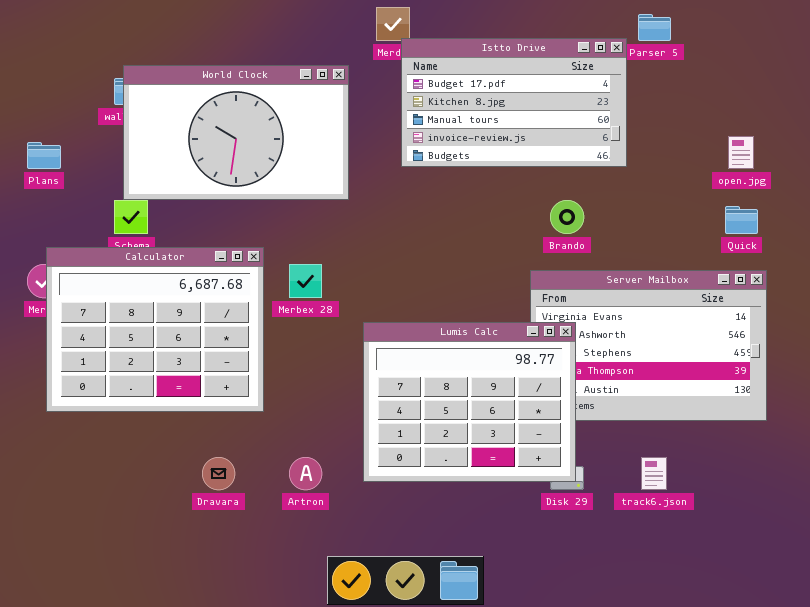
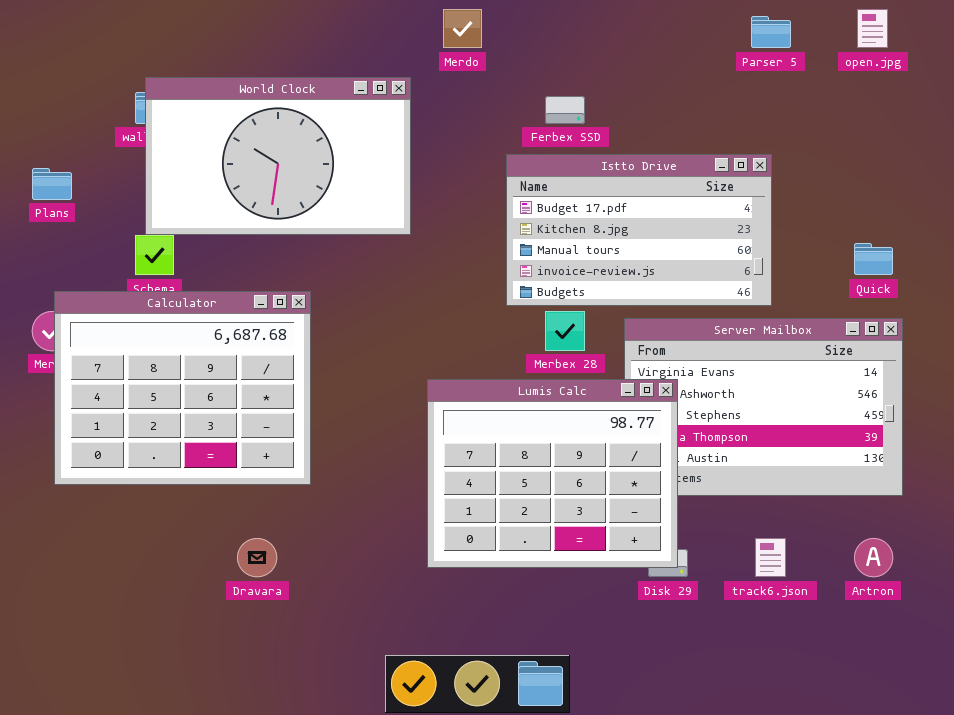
Istto Drive: [401,38,627,167] -> [506,154,772,306], moved
open.jpg: [728,136,754,169] -> [857,9,888,48], moved
Merbex 28: [289,264,322,298] -> [545,311,585,351], moved
Artron: [289,457,322,490] -> [854,538,893,577], moved

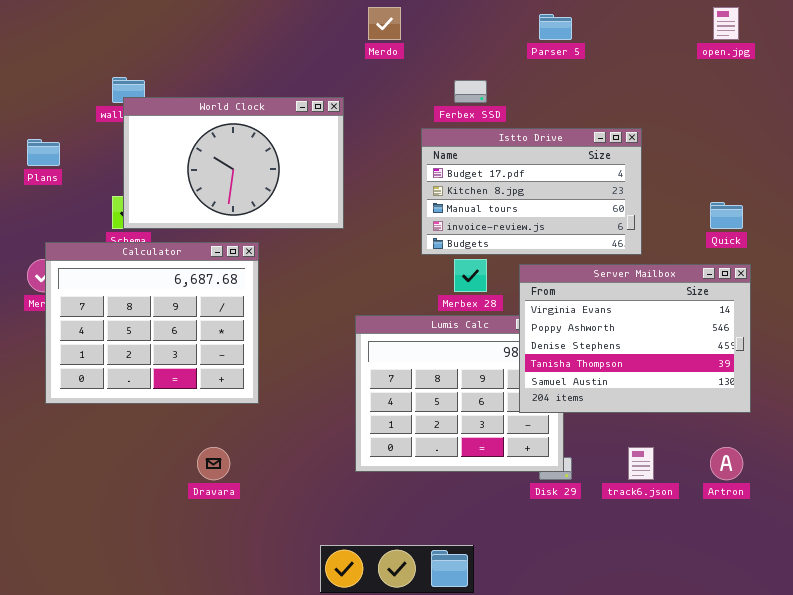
Parser 5: [751,16,791,48] -> [539,14,572,40], moved
World Clock: [145,77,411,235] -> [123,97,344,229], moved
Server Mailbox: [624,318,903,496] -> [519,264,751,413], raised

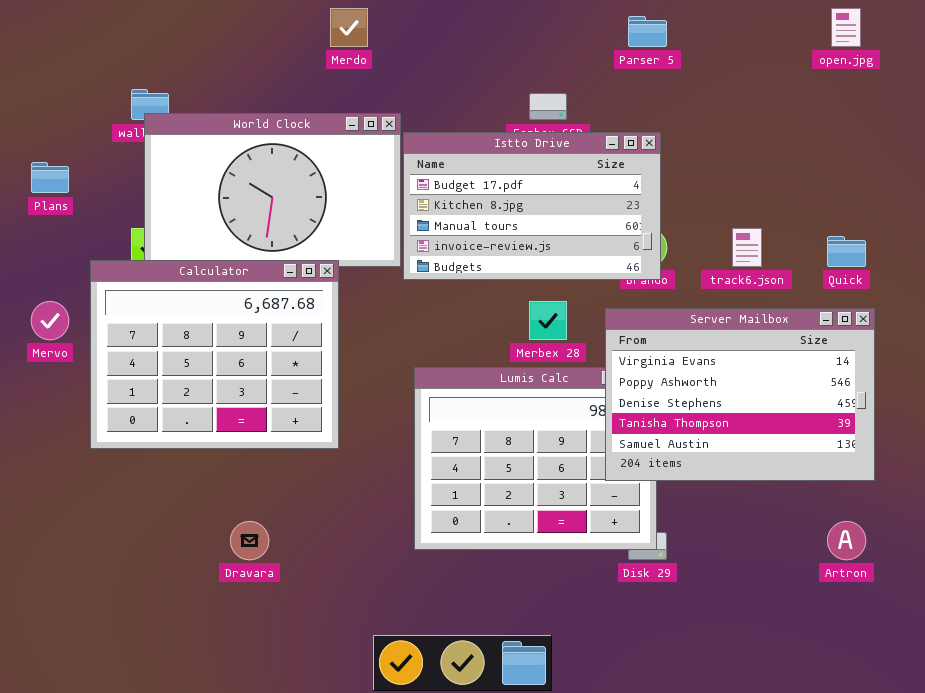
Merdo: [368,7,401,40] -> [330,8,368,47], moved
Istto Drive: [421,128,642,255] -> [403,132,661,280], moved
Calculator: [45,242,259,404] -> [90,260,339,449], moved
track6.json: [628,447,654,480] -> [732,228,762,267], moved

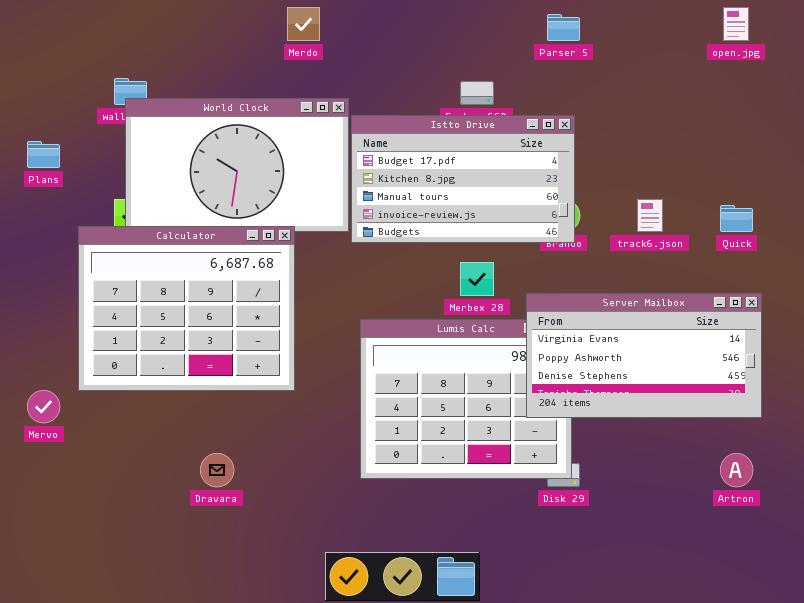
Mervo: [31,301,69,340] -> [27,390,60,423], moved
Server Mailbox: [605,308,875,481] -> [526,293,762,418], resized

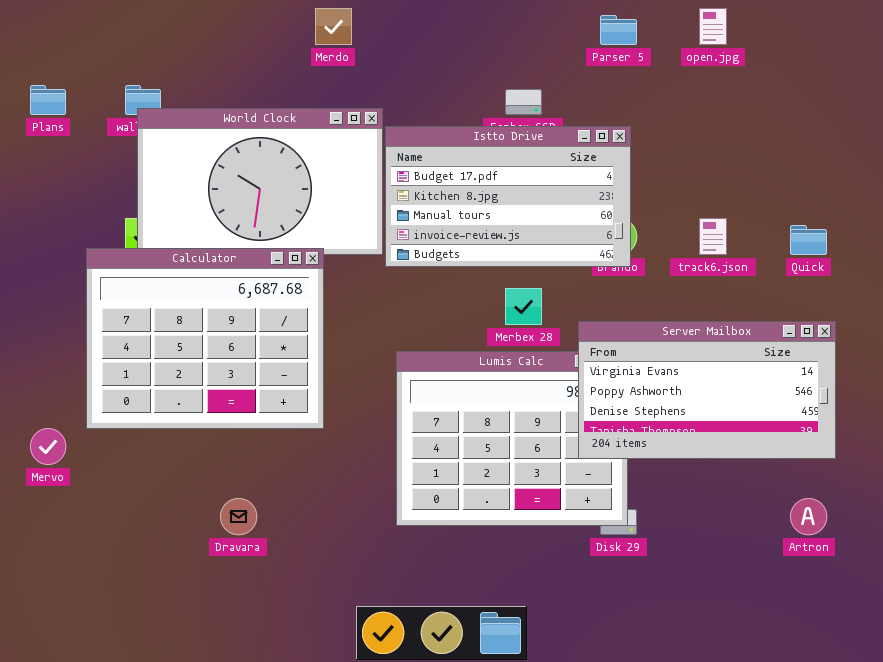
open.jpg: [723,7,749,41] -> [699,8,727,45], moved
Plans: [27,141,60,168] -> [30,85,66,115], moved

